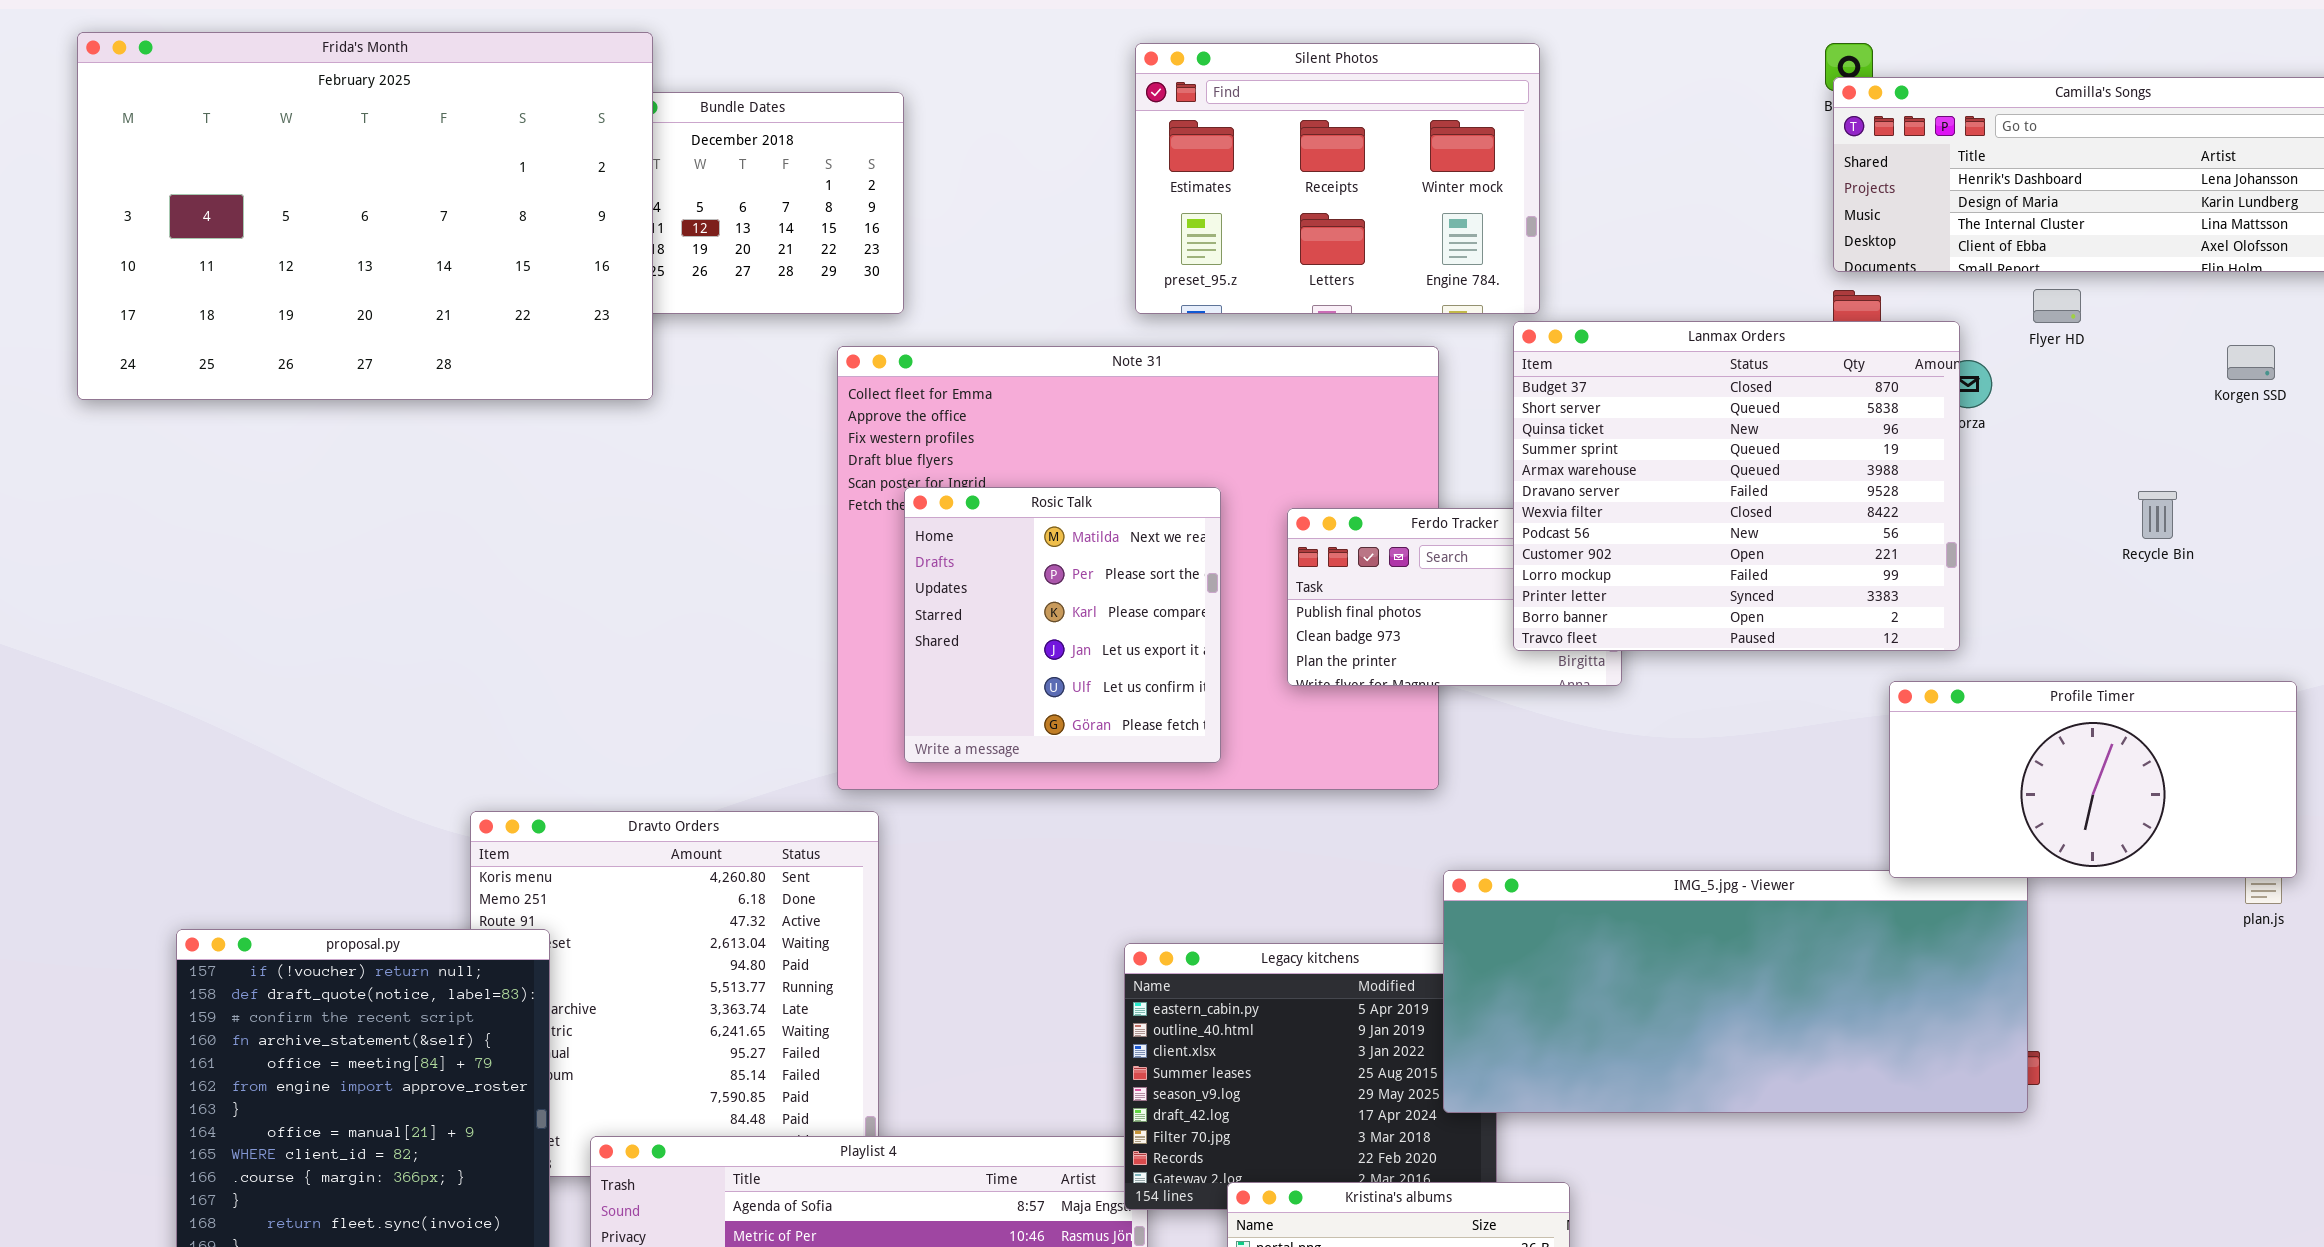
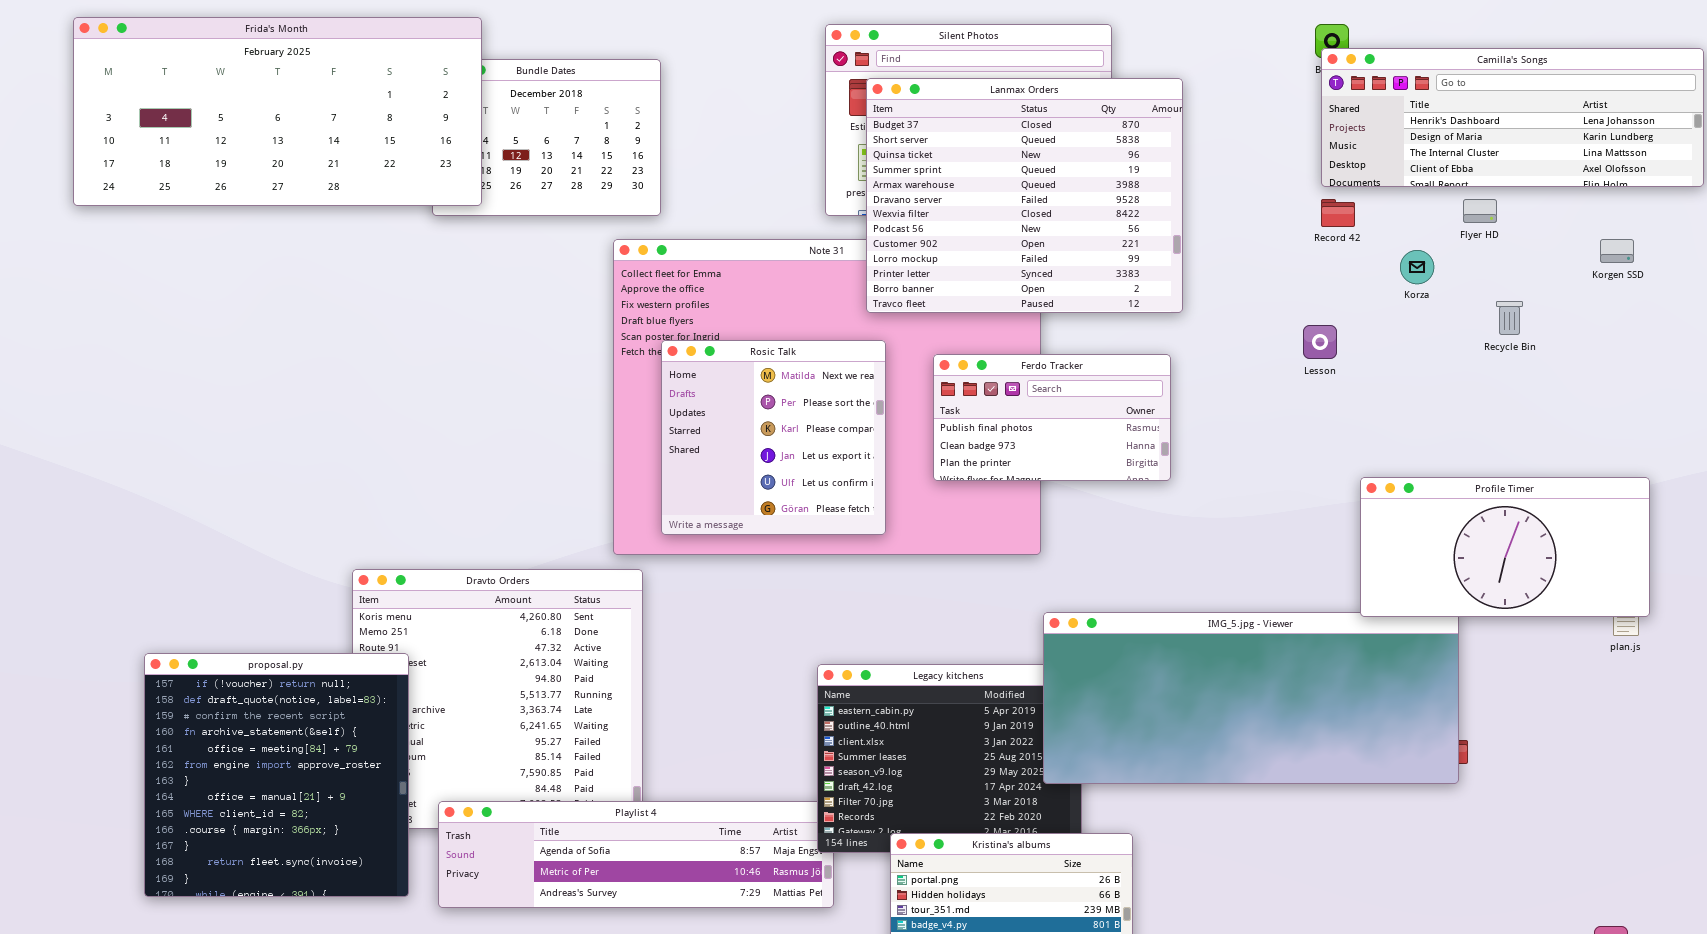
Frida's Month: [77,32,653,400] -> [73,17,482,206], resized
Lanmax Orders: [1513,321,1960,651] -> [866,78,1183,313], moved
Recycle Bin: [2138,491,2177,539] -> [1496,301,1523,335], moved

